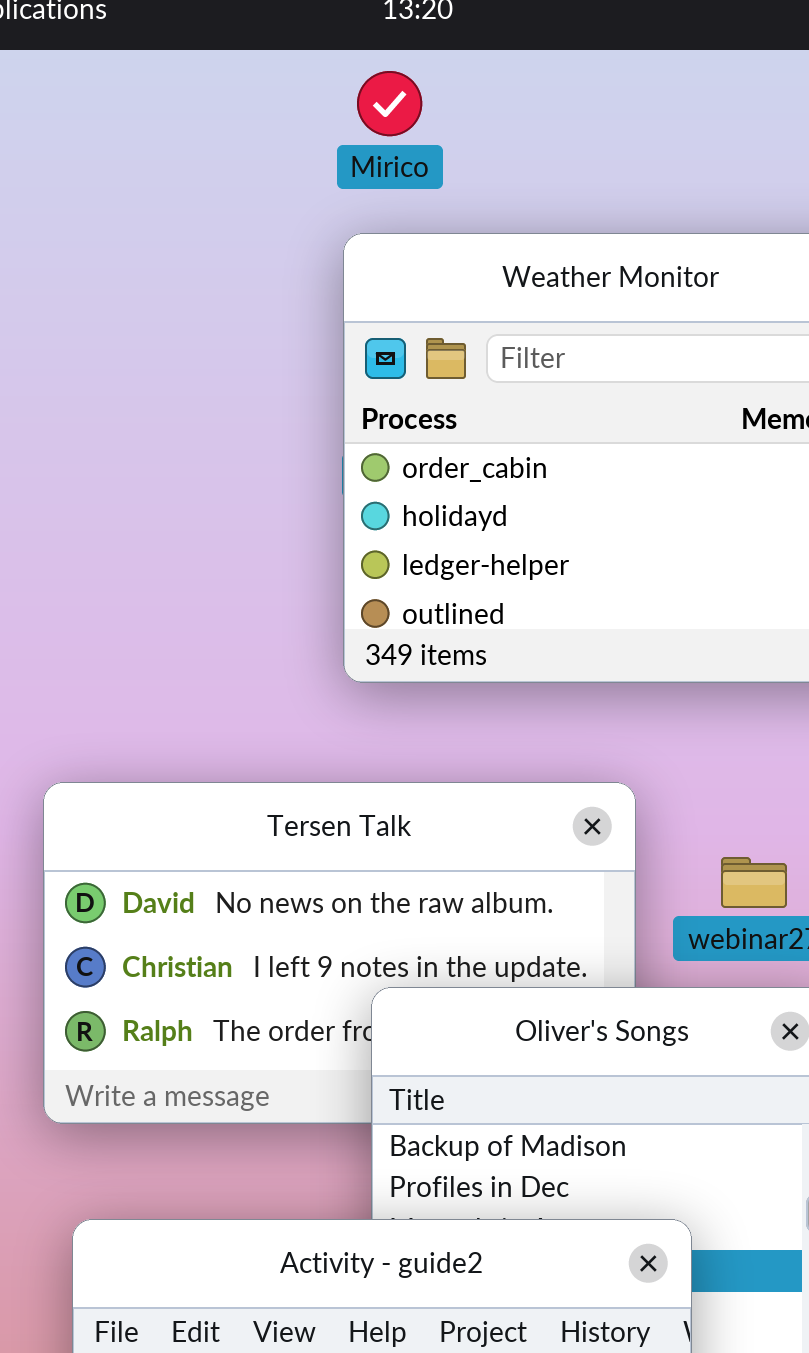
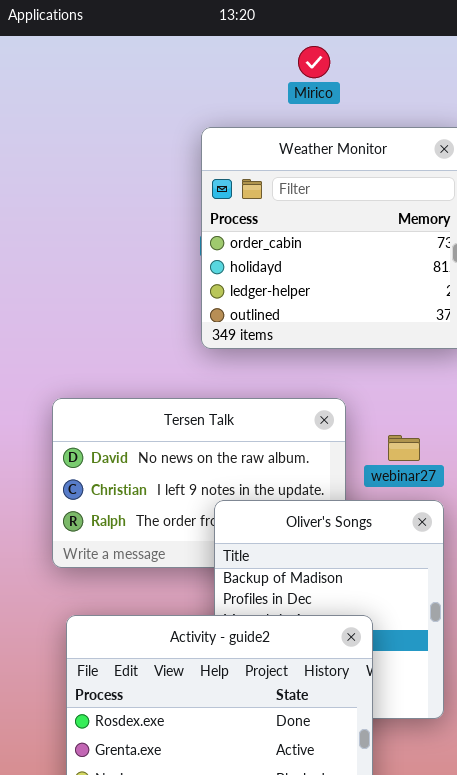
Mirico: [357,71,422,136] -> [298,46,330,78], moved

